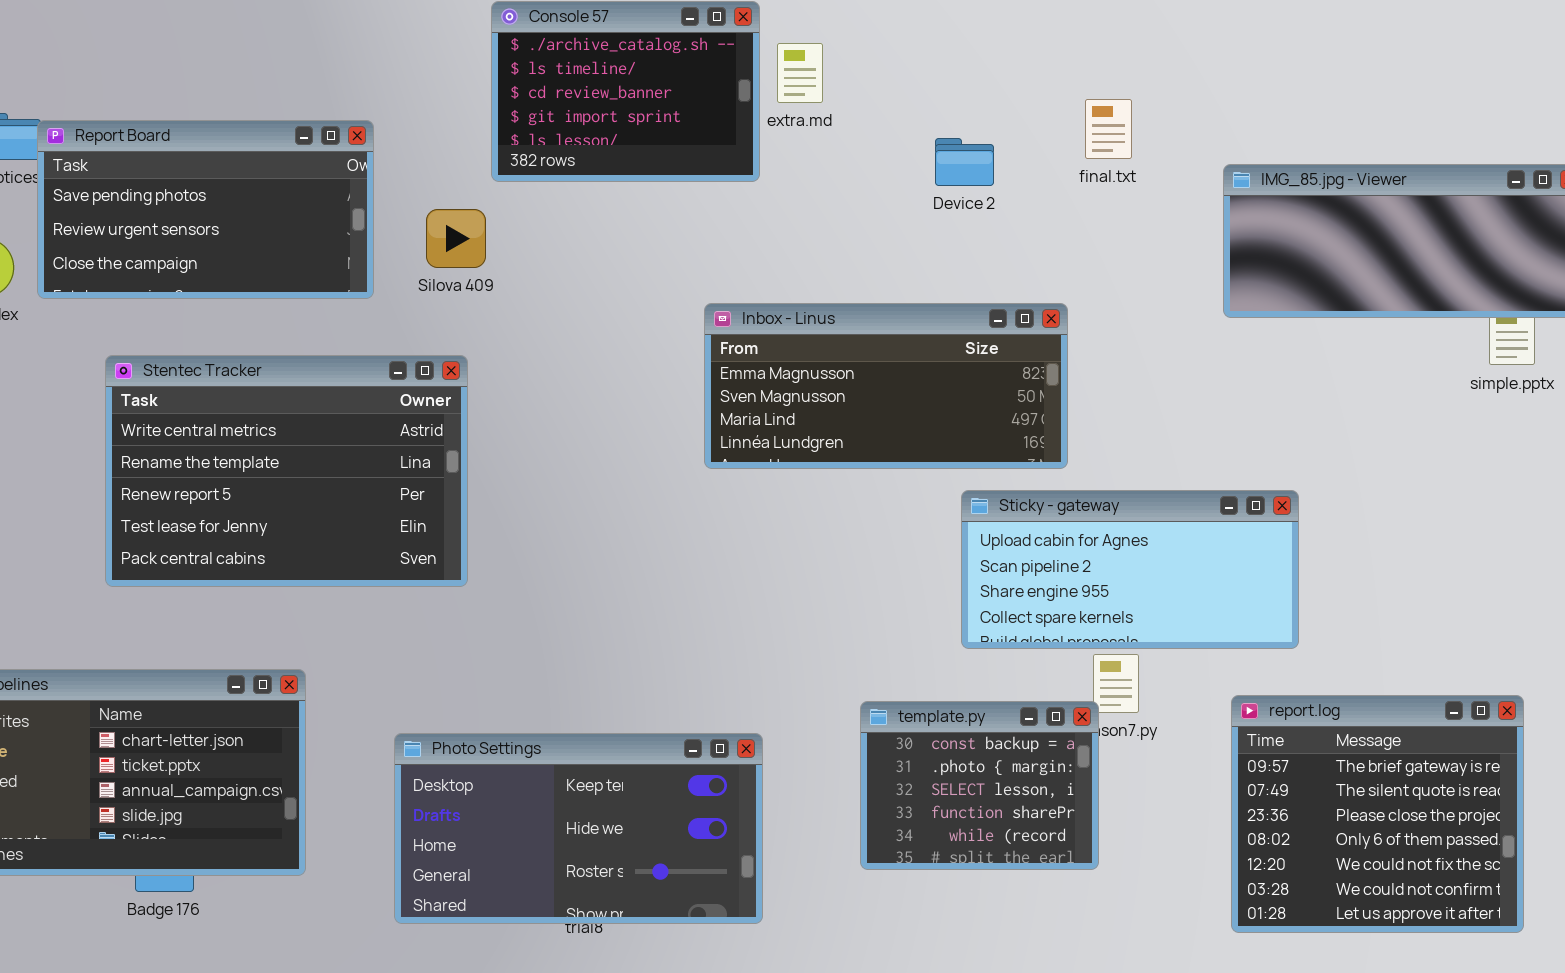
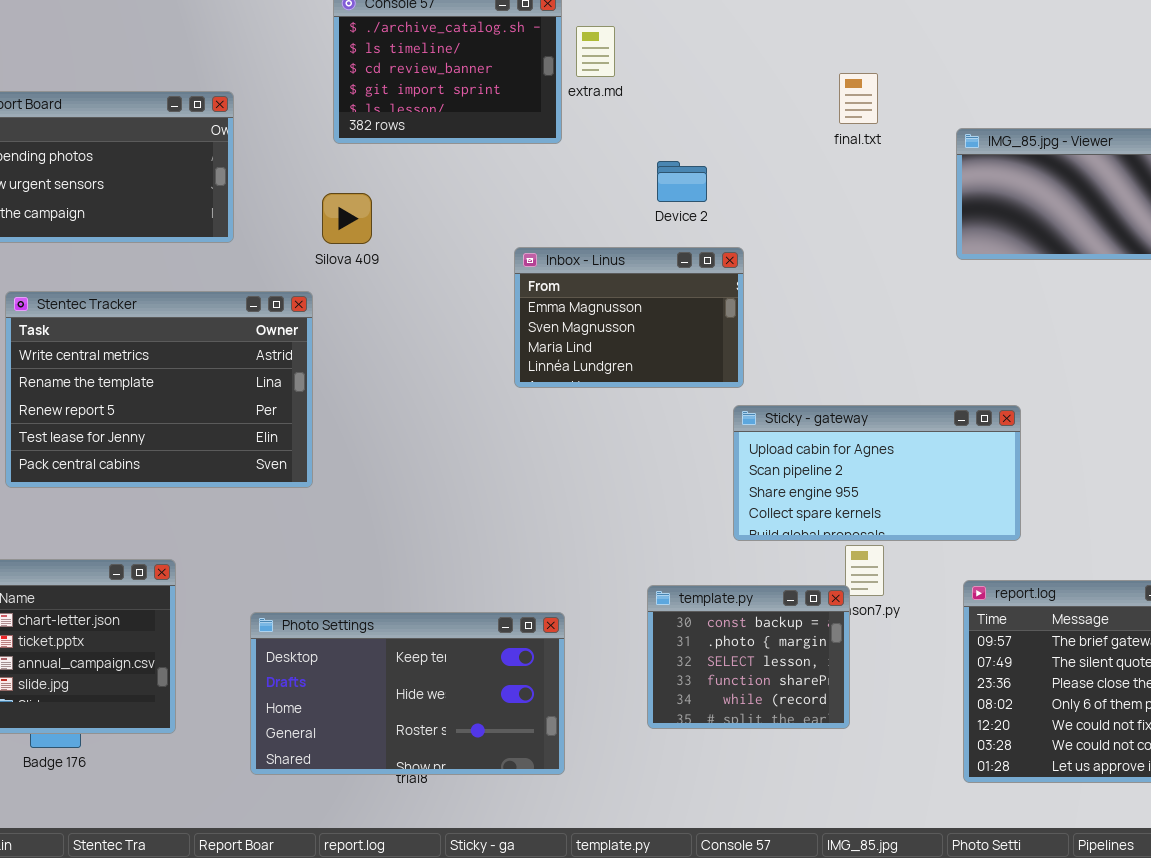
Device 2: [935,138,994,186] -> [657,161,707,202], moved
Silova 409: [426,209,486,268] -> [322,193,372,244], moved
Inbox - Linus: [704,303,1068,469] -> [514,247,744,388], resized

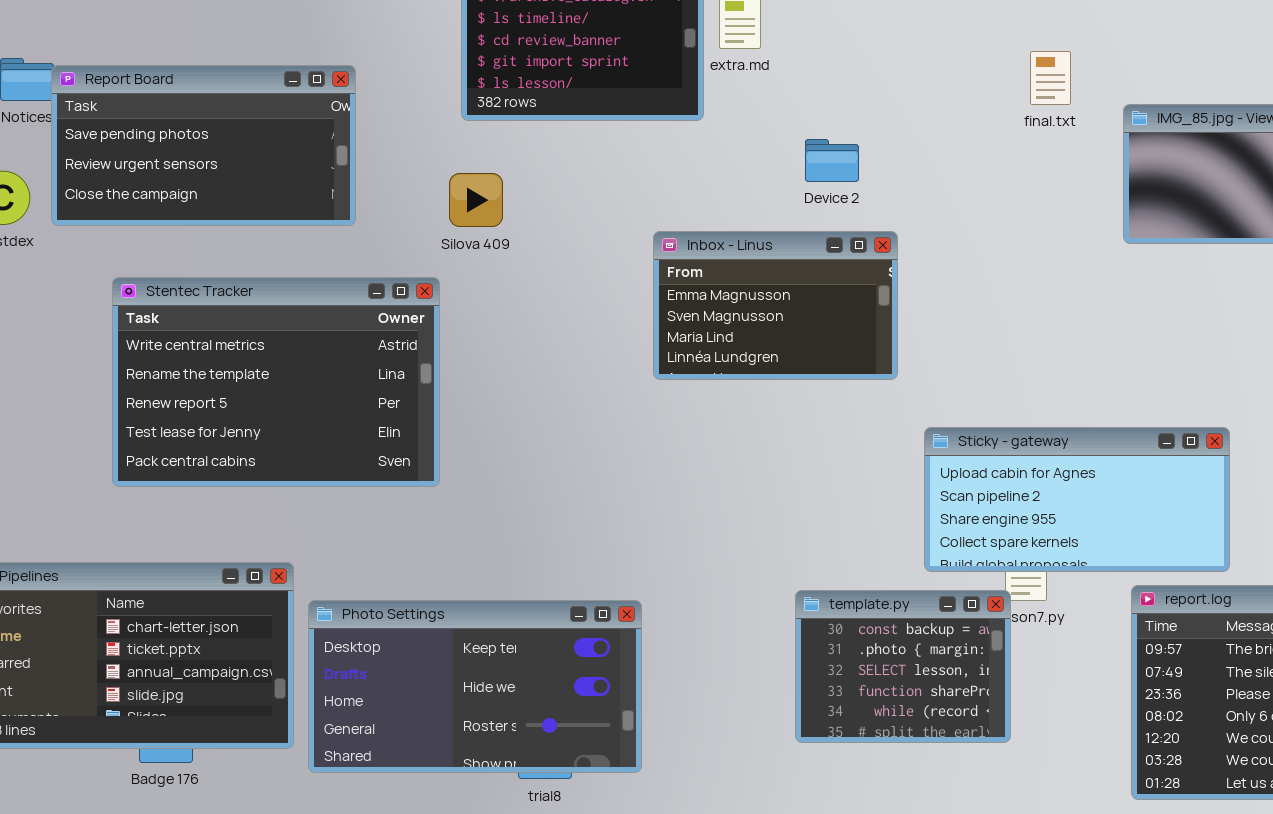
final.txt: [839,73,878,124] -> [1030,51,1071,105], moved
Sticky - gateway: [733,405,1021,541] -> [924,427,1230,572], moved
Photo Settings: [250,612,565,775] -> [308,600,642,773], moved

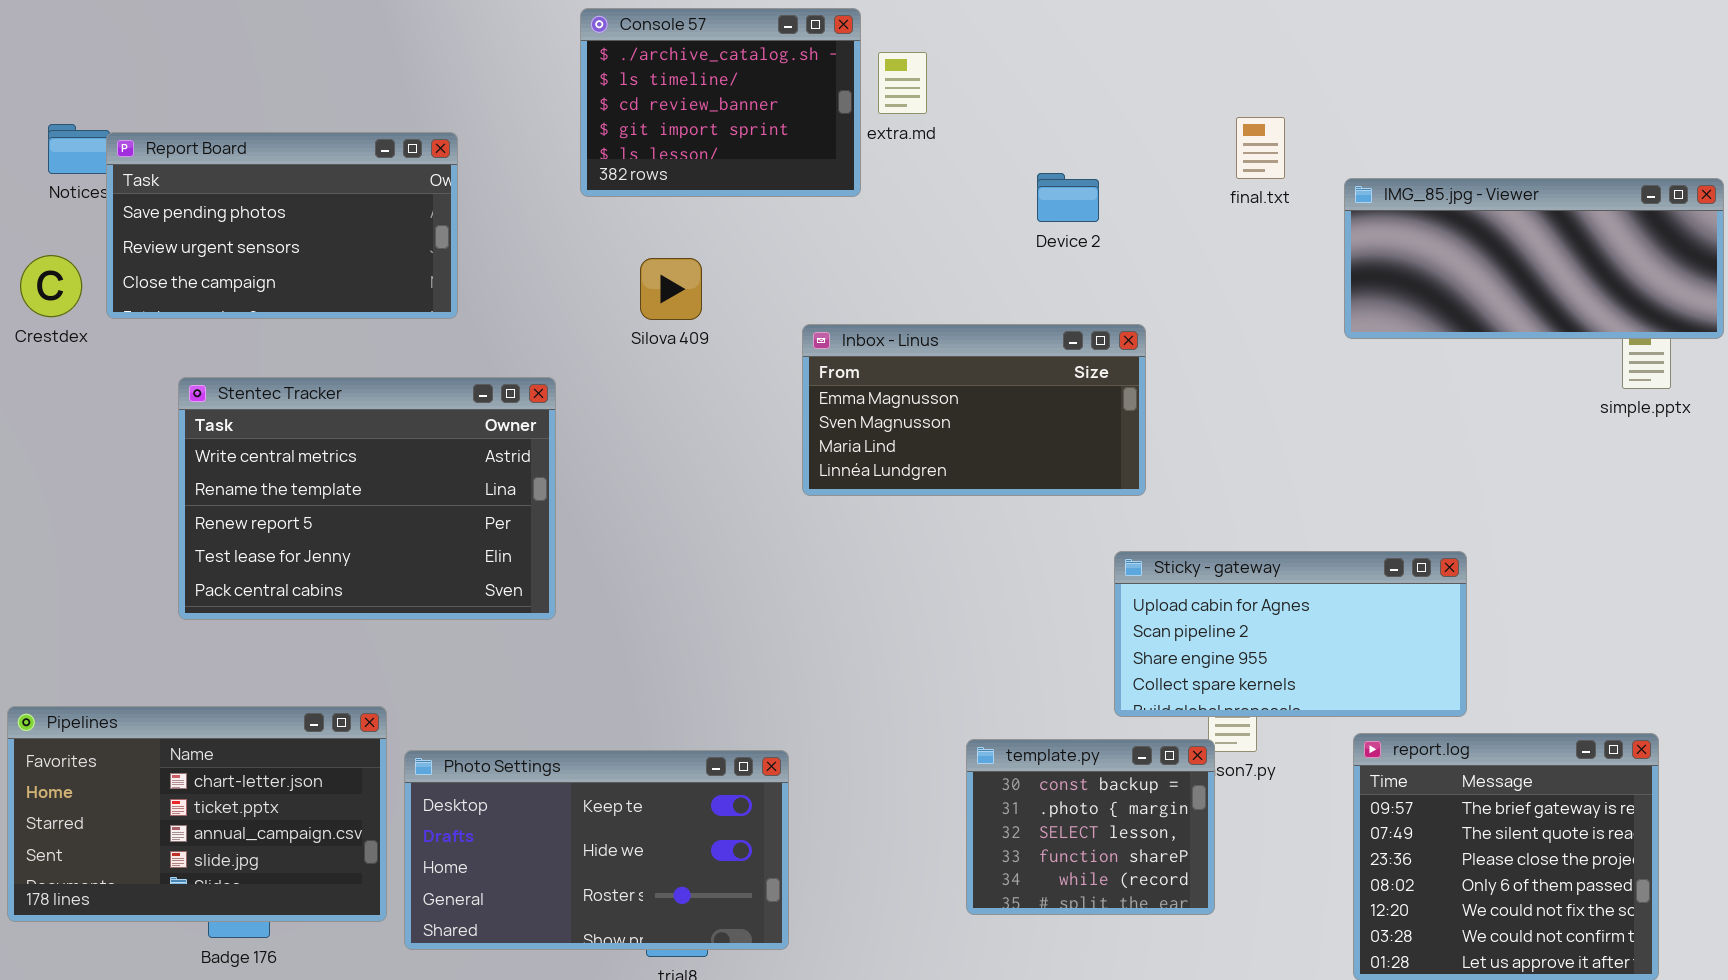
Device 2: [805,139,859,182] -> [1037,173,1099,222], moved
Silova 409: [449,173,503,227] -> [640,258,702,320], moved
Inbox - Linus: [653,231,898,380] -> [802,324,1146,496], resized

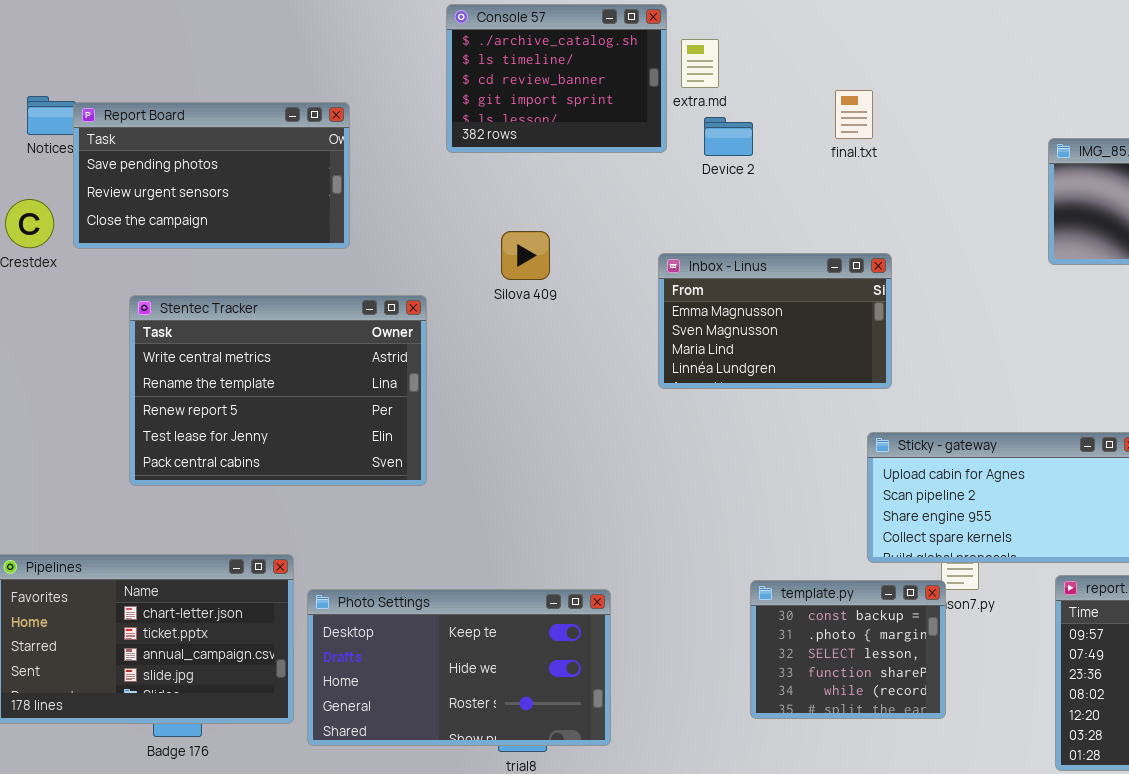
final.txt: [1236,117,1285,179] -> [835,90,873,139], moved
Device 2: [1037,173,1099,222] -> [704,117,753,156], moved
Silova 409: [640,258,702,320] -> [501,231,550,280], moved
Inbox - Linus: [802,324,1146,496] -> [658,253,892,389], resized

